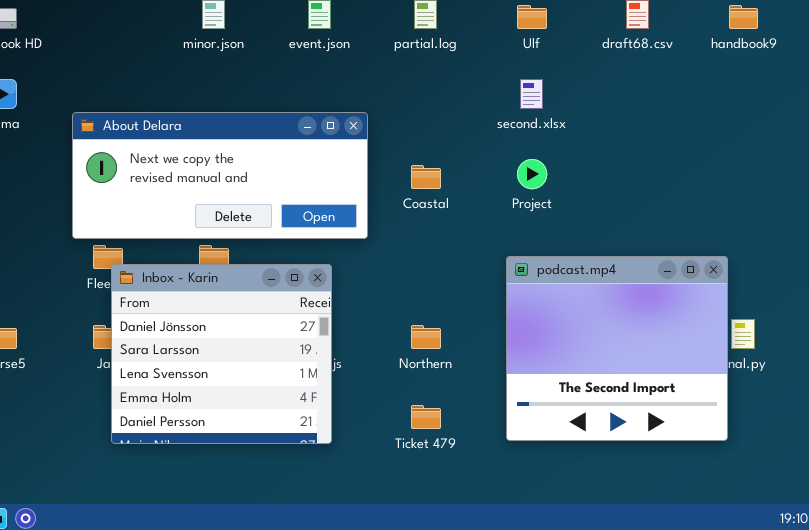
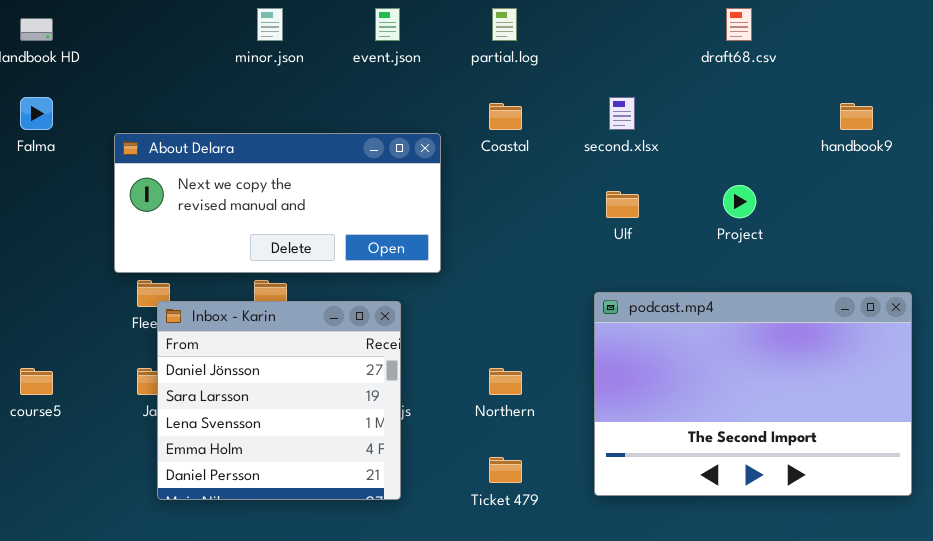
Ulf: [517,5,547,29] -> [606,191,639,218], moved
handbook9: [729,5,758,29] -> [840,103,873,130], moved
Project: [517,159,547,189] -> [723,185,756,218], moved
Coastal: [411,165,441,189] -> [489,103,522,130], moved
podcast.mp4: [506,256,728,441] -> [594,292,912,496], resized

